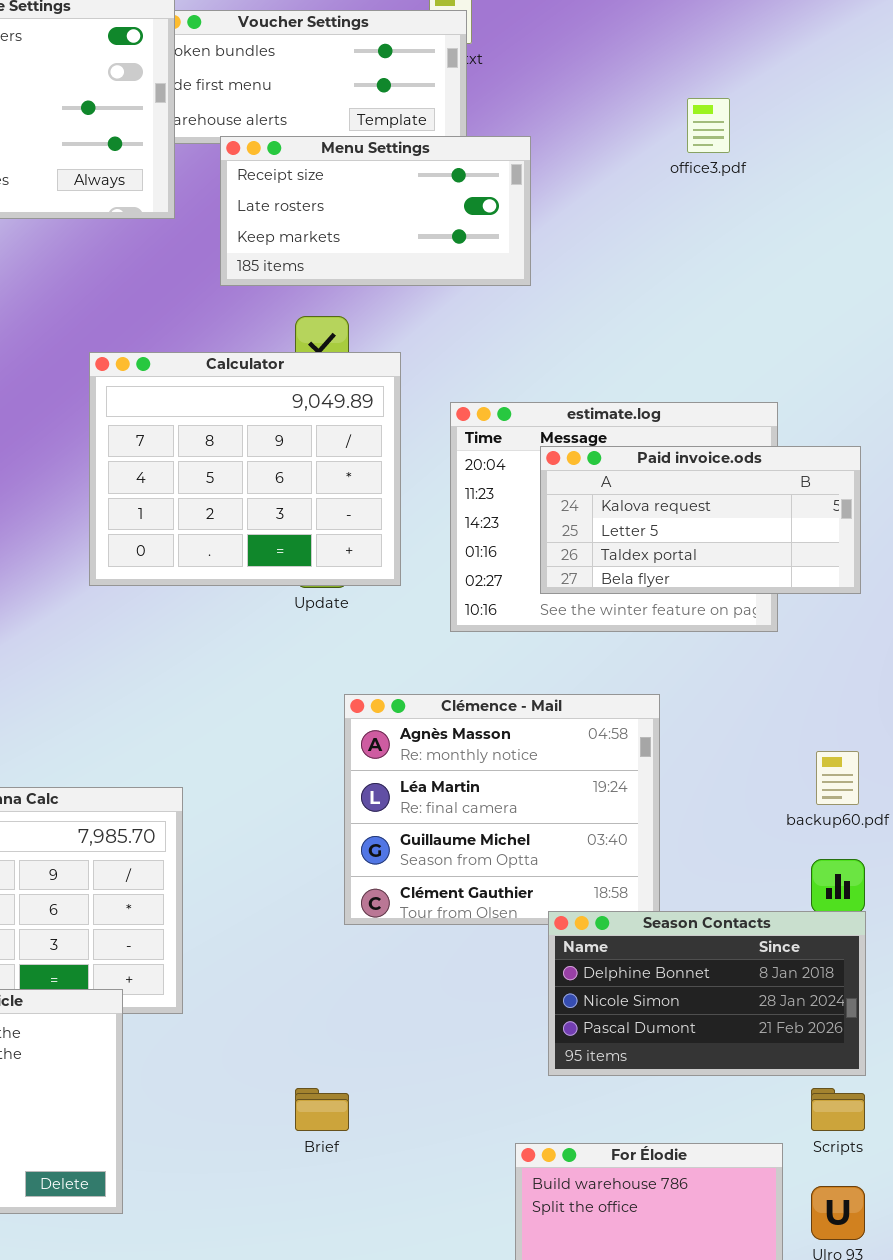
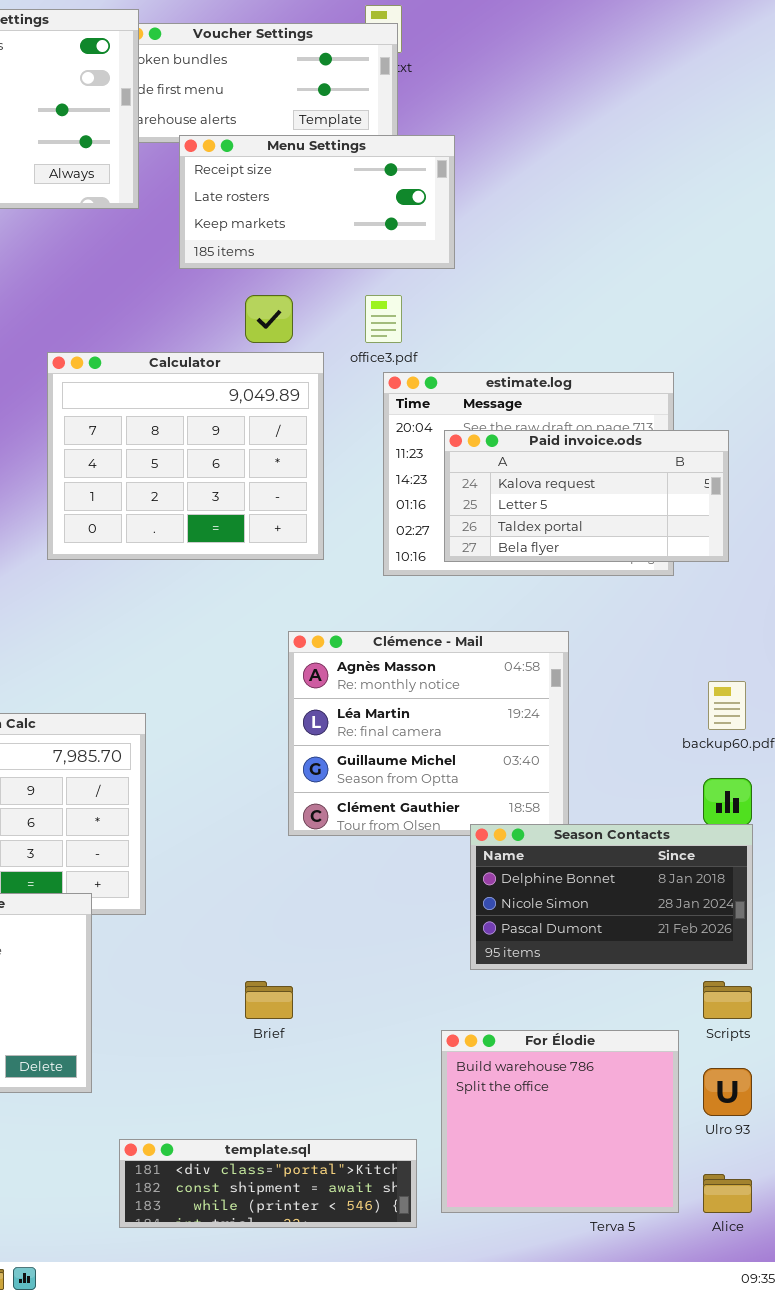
office3.pdf: [687,98,730,153] -> [365,295,402,343], moved
Calculator: [89,352,401,586] -> [47,352,324,560], moved
Paid invoice.ods: [540,446,861,594] -> [444,430,729,562], moved

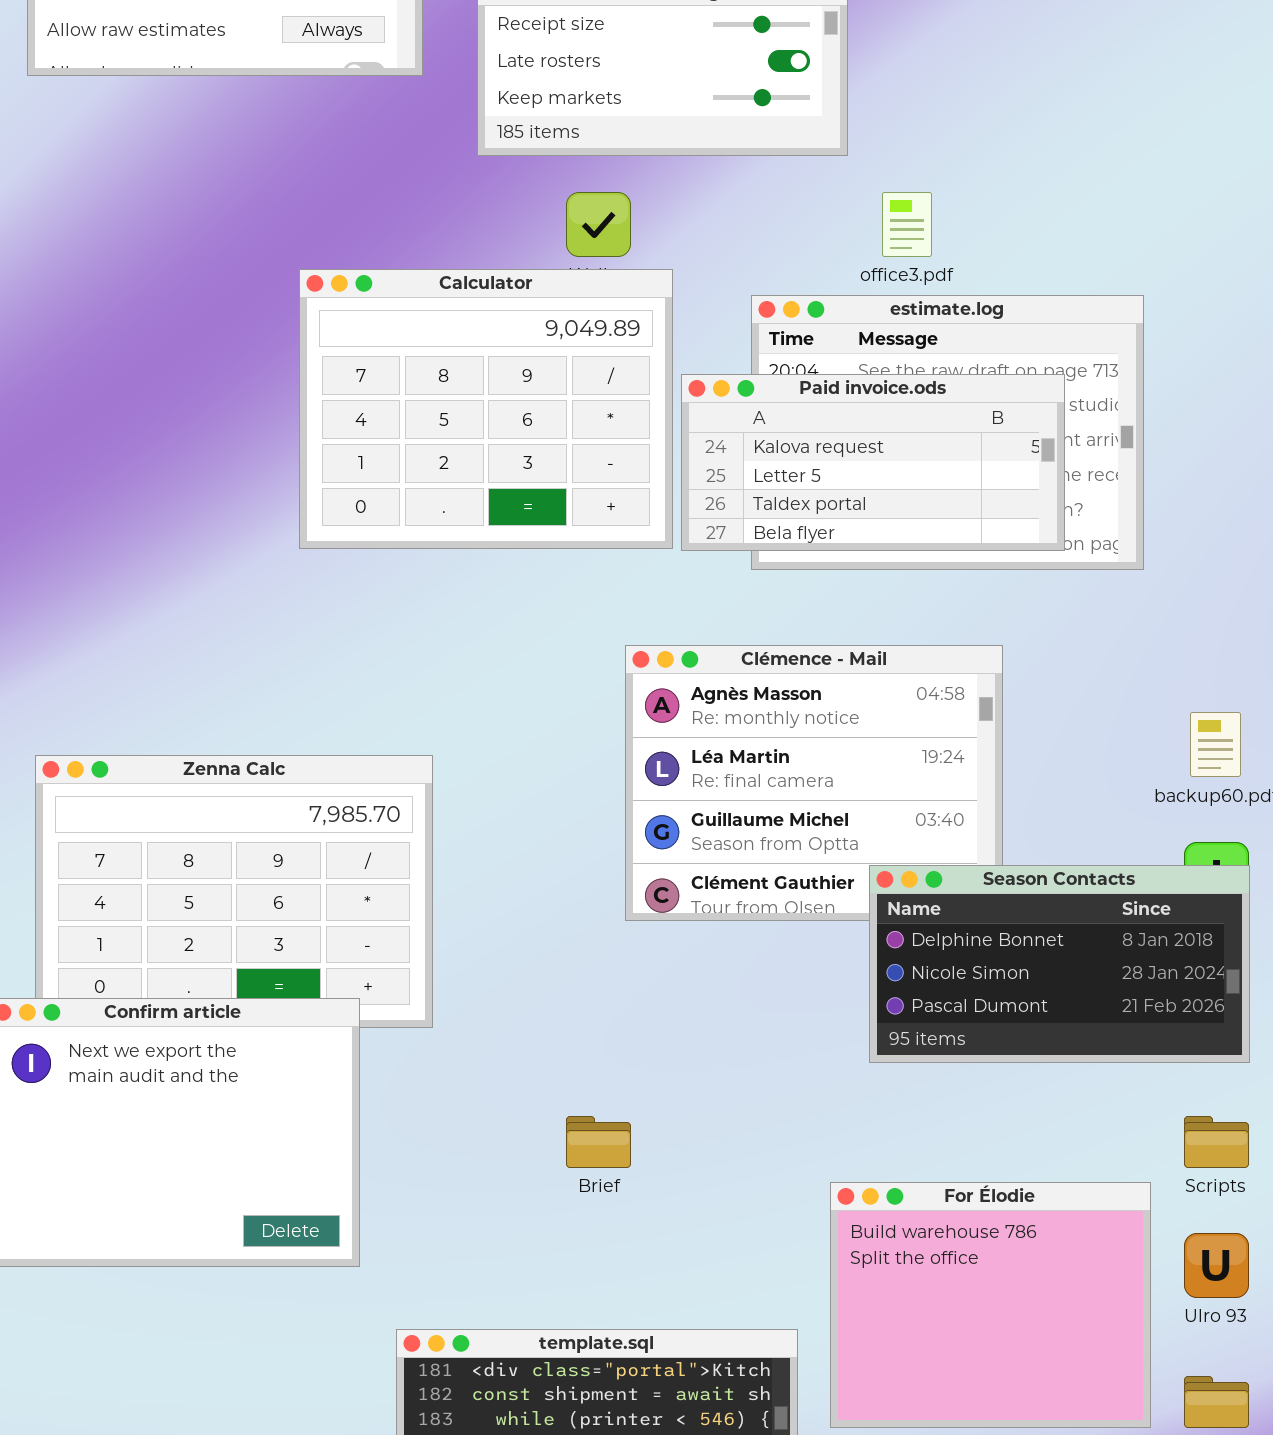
office3.pdf: [365,295,402,343] -> [882,192,932,257], moved
Paid invoice.ods: [444,430,729,562] -> [681,374,1065,551], moved
Season Contacts: [470,824,753,970] -> [869,865,1250,1063], moved

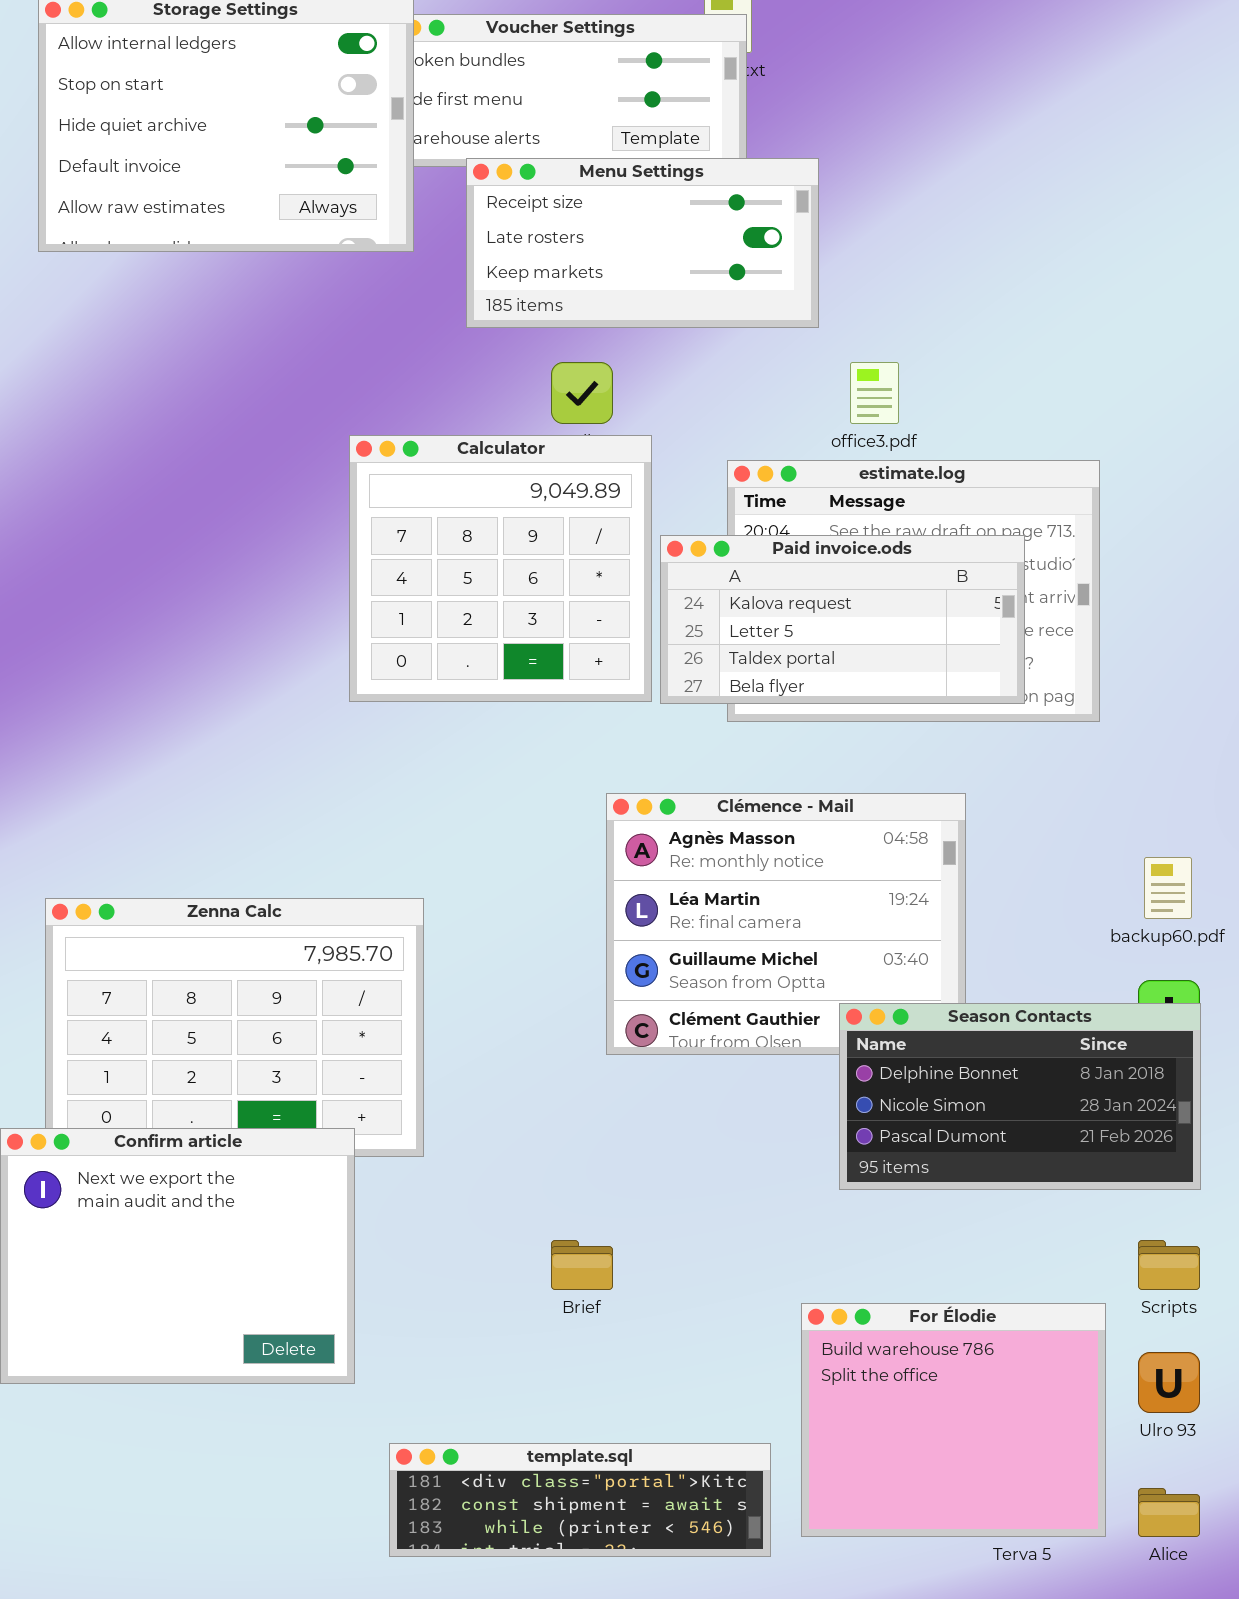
Calculator: [299,269,673,549] -> [349,435,652,702], resized

